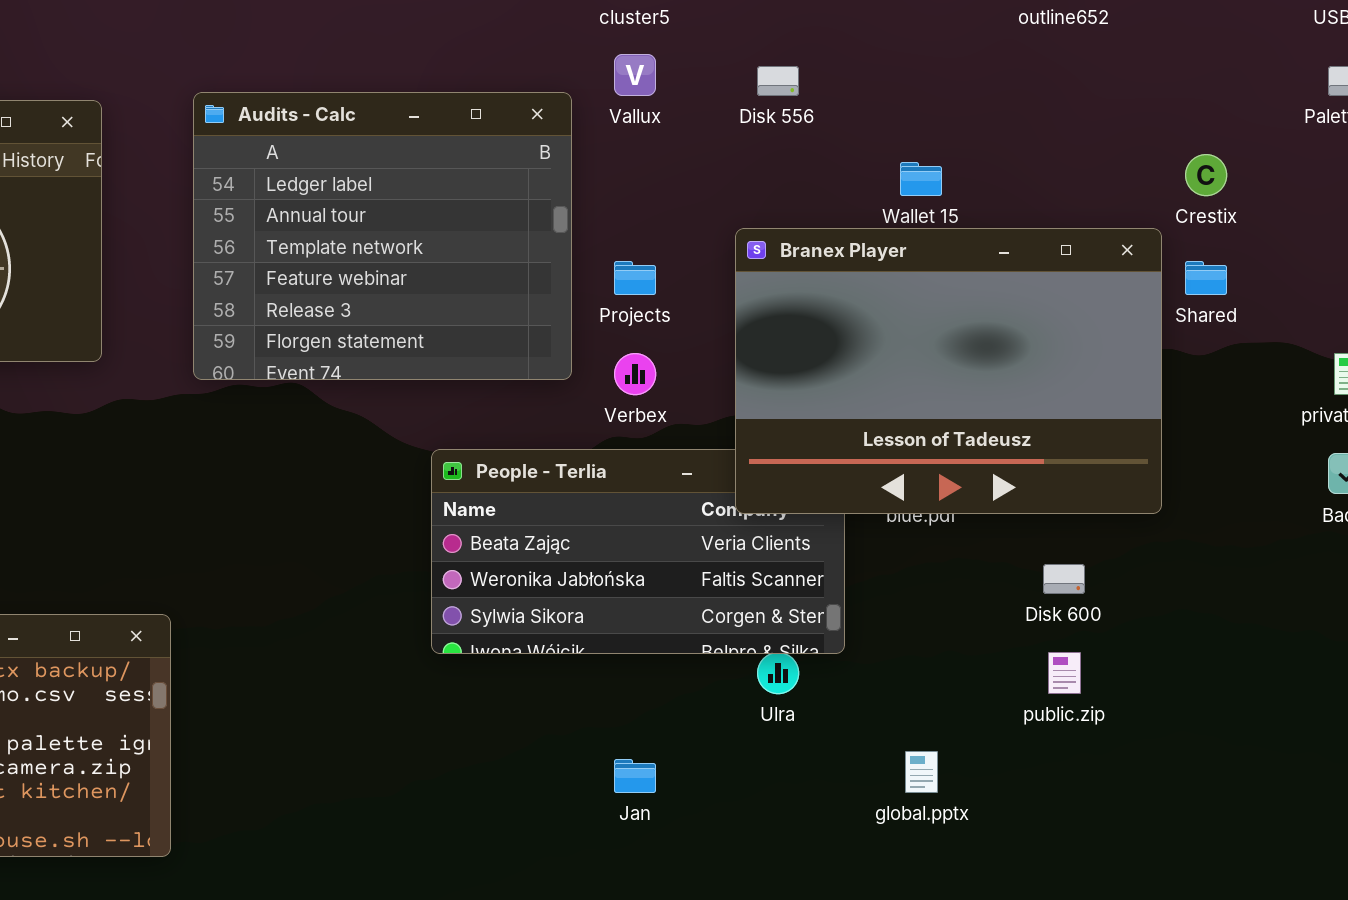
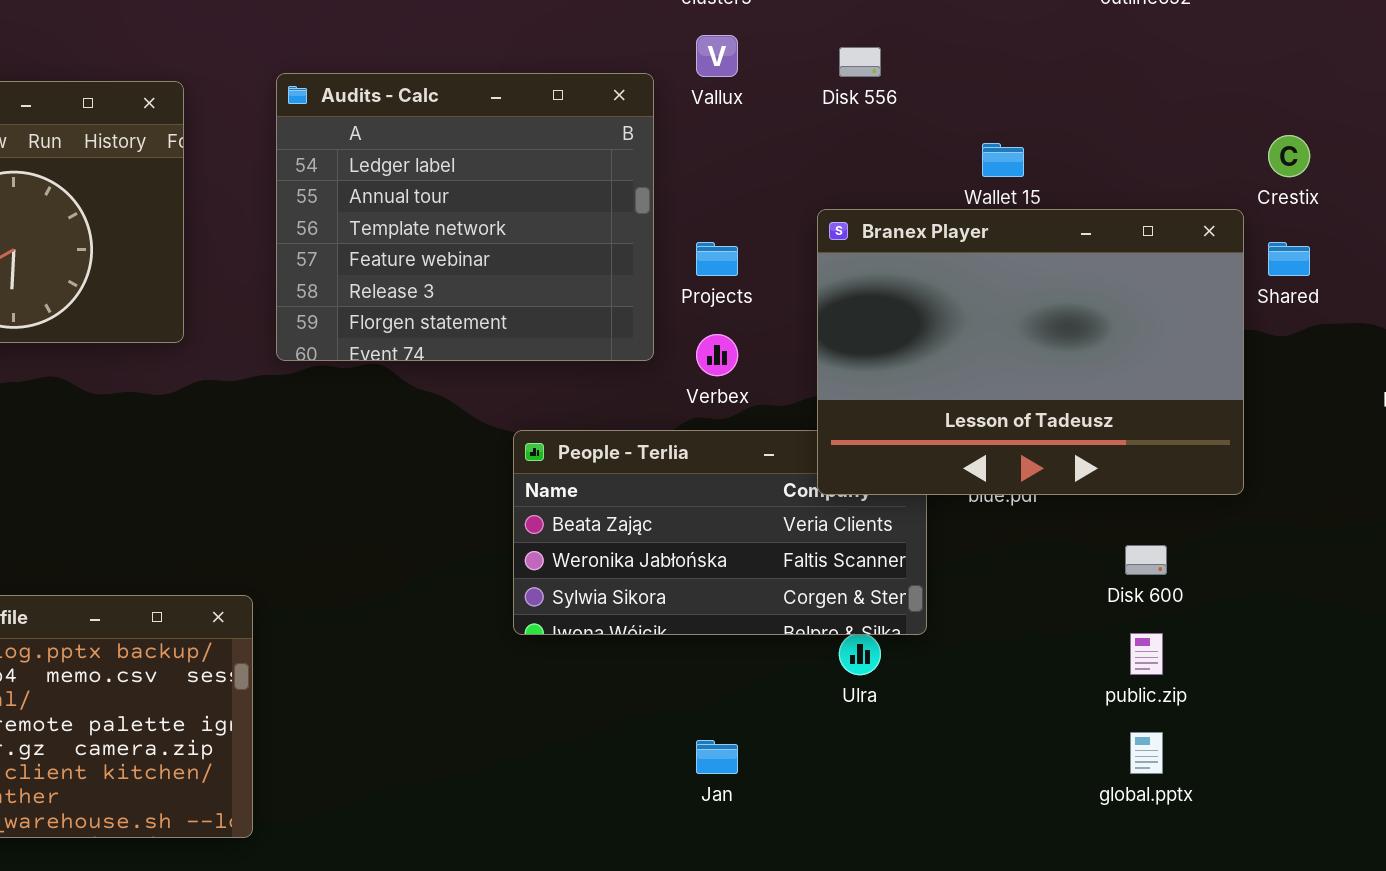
global.pptx: [905,751,938,793] -> [1130,732,1163,774], moved

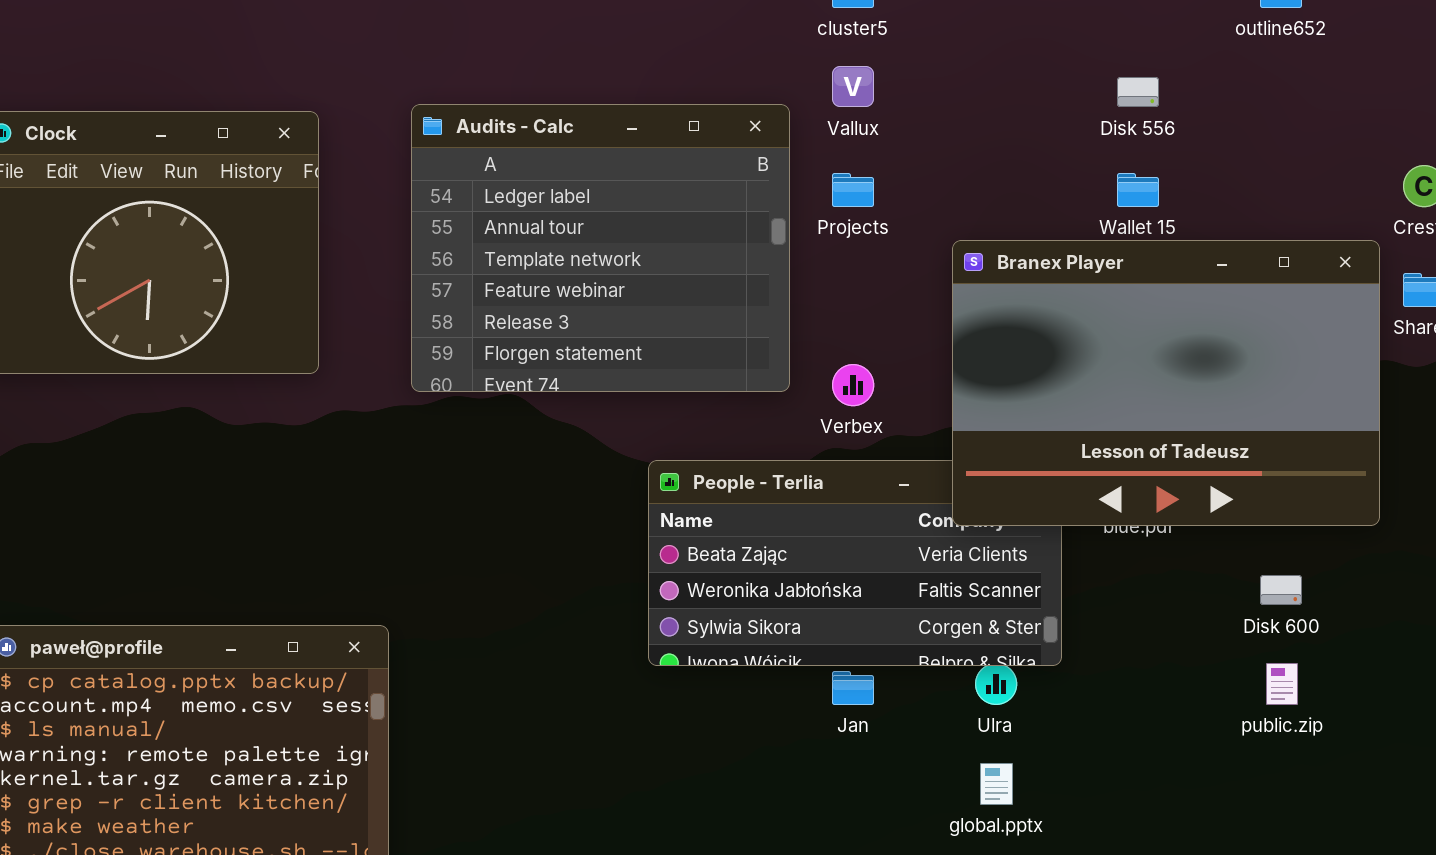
Disk 556: [839,47,881,77] -> [1117,77,1159,107], moved
Projects: [696,242,738,276] -> [832,173,874,207], moved
global.pptx: [1130,732,1163,774] -> [980,763,1013,805], moved
Jan: [696,740,738,774] -> [832,671,874,705], moved

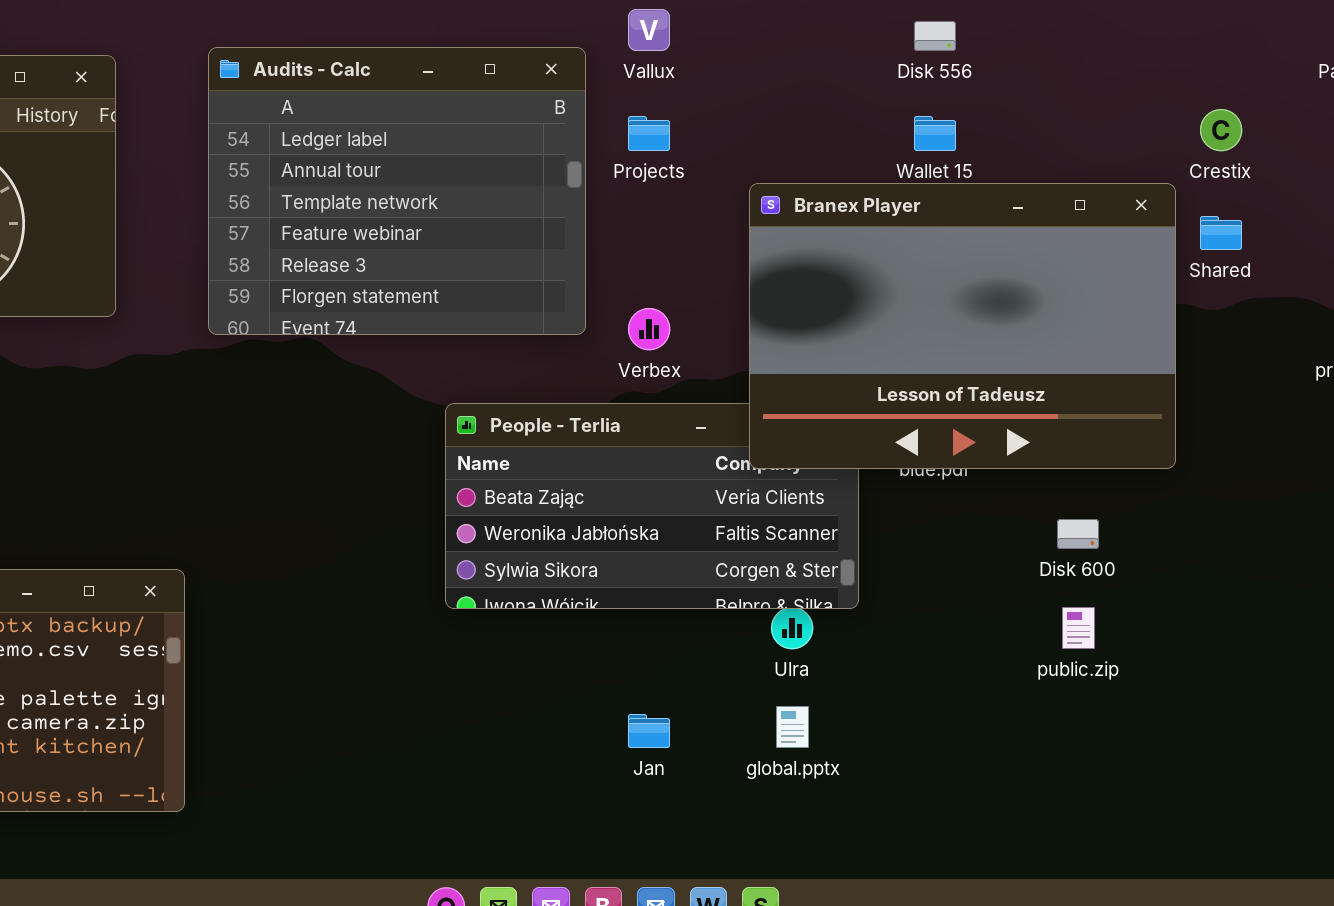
Jan: [832,671,874,705] -> [628,714,670,748], moved

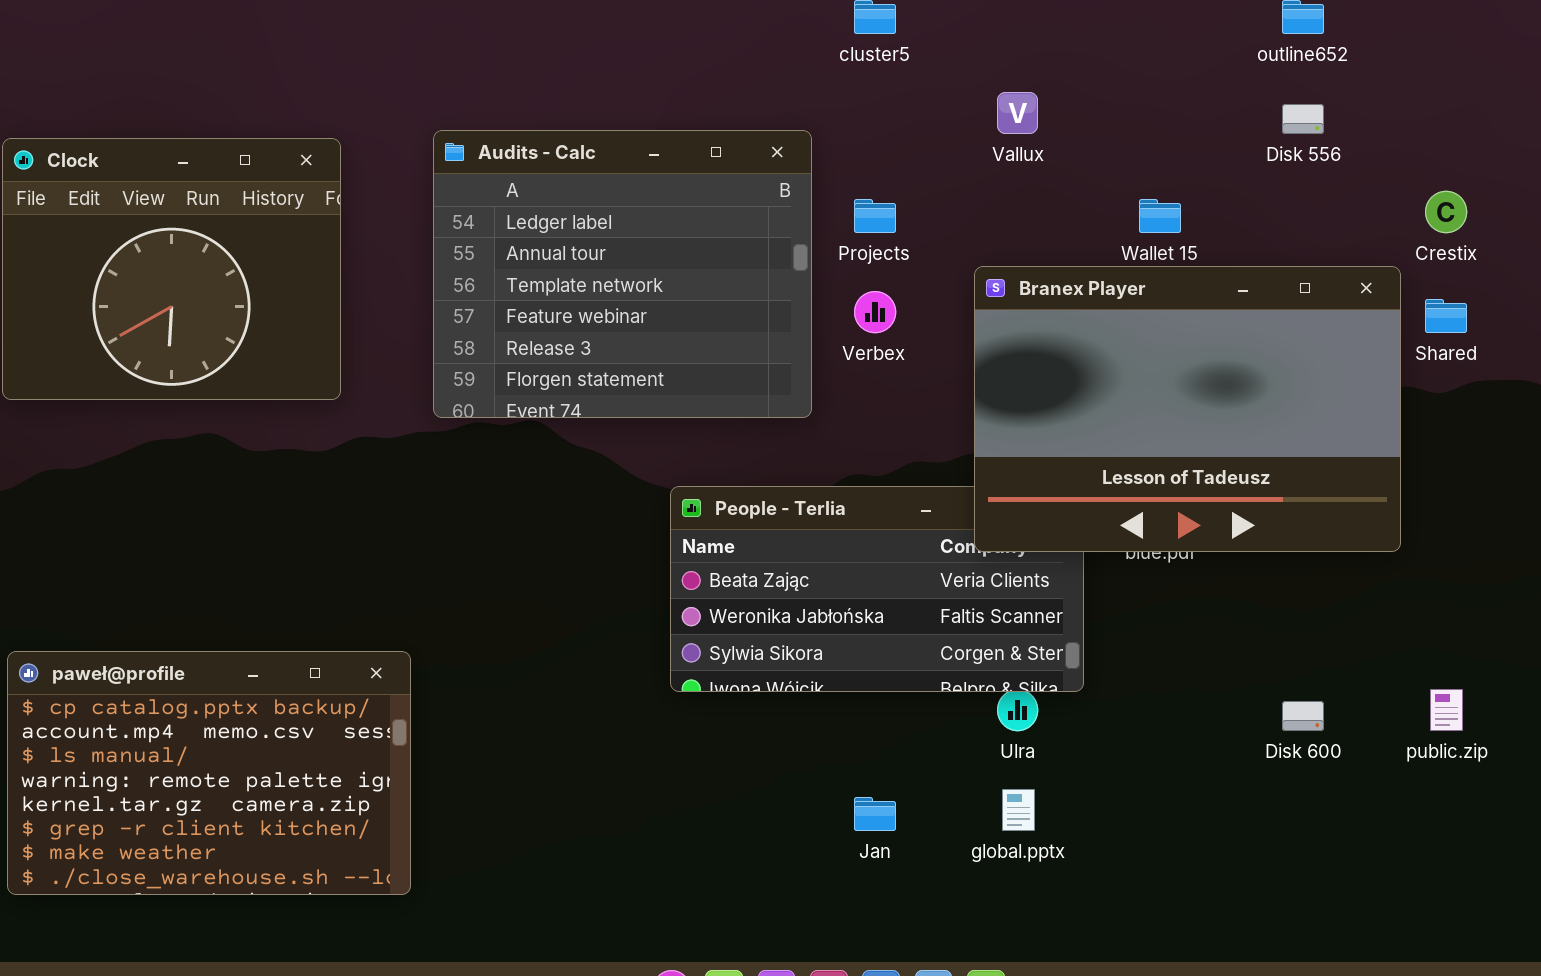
Vallux: [628,9,670,51] -> [997,92,1038,134], moved
Disk 556: [914,21,956,51] -> [1282,104,1324,134], moved
Verbex: [628,308,670,350] -> [854,291,896,333], moved
Disk 600: [1057,519,1099,549] -> [1282,701,1324,731], moved
public.zip: [1062,607,1095,649] -> [1430,689,1463,731], moved

